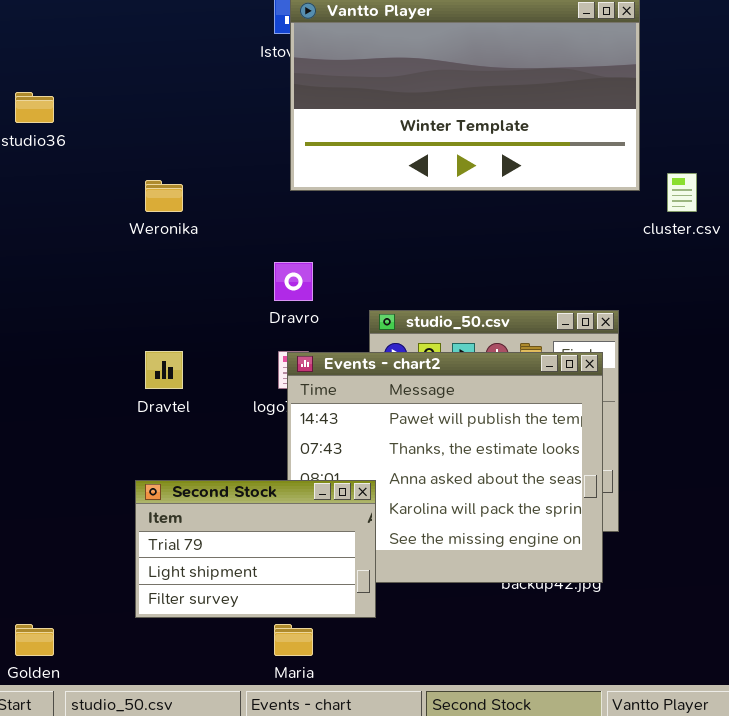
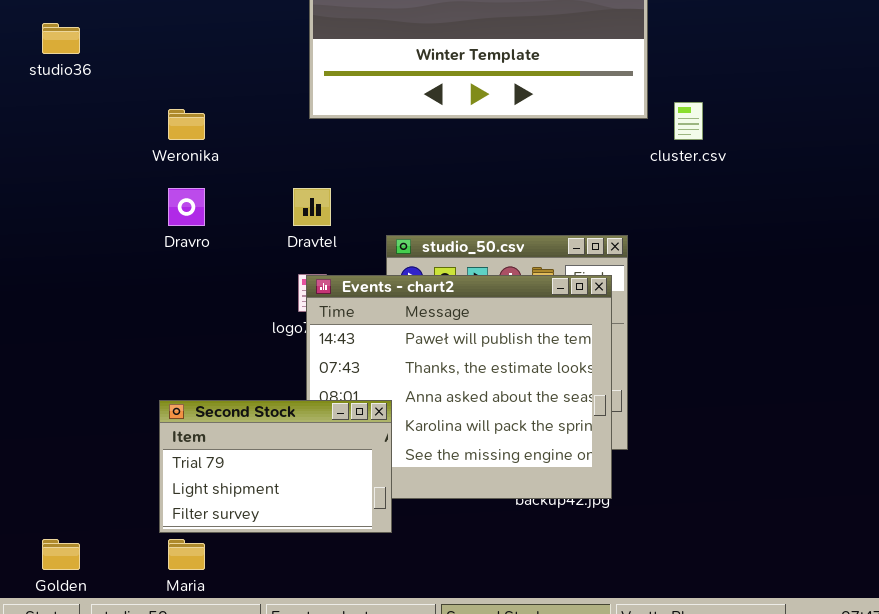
Dravro: [274,262,313,301] -> [168,188,205,226], moved
Dravtel: [145,351,183,389] -> [293,188,331,226], moved
Maria: [274,624,313,656] -> [168,539,205,570], moved

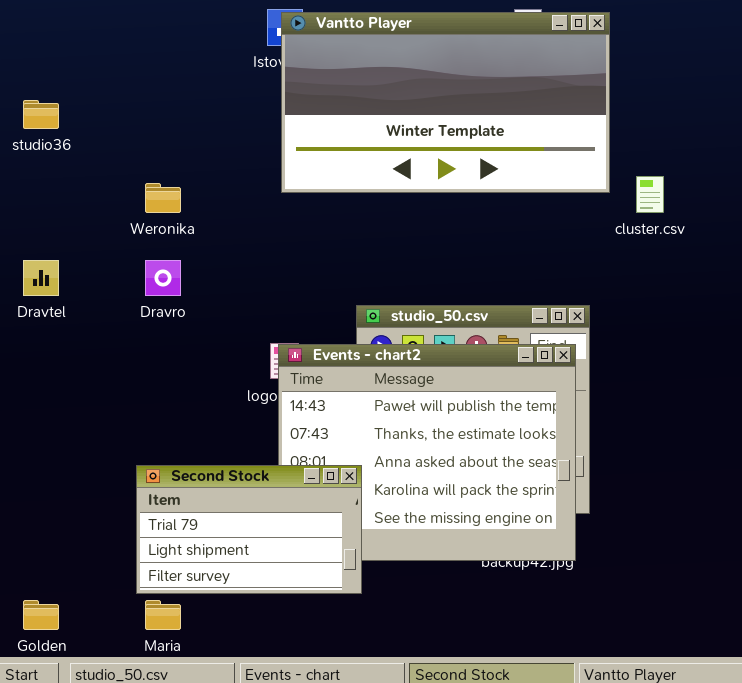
Dravtel: [293,188,331,226] -> [23,260,59,296], moved

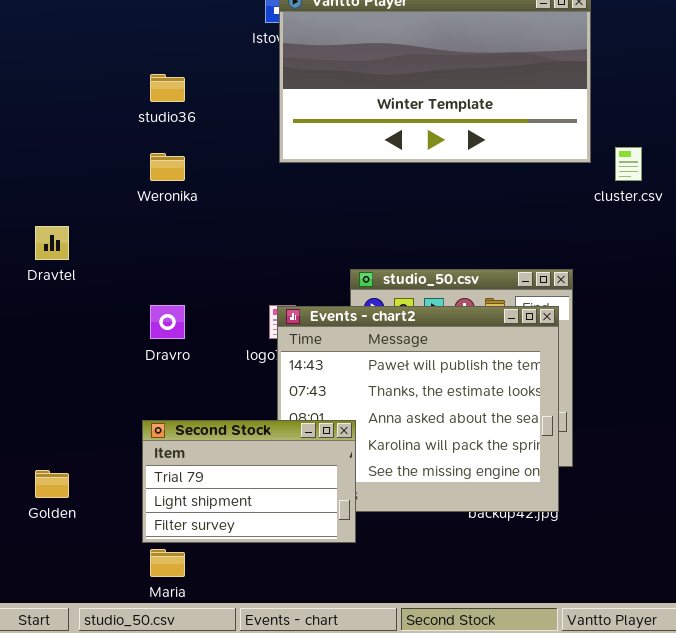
studio36: [23,100,59,129] -> [150,74,185,102], moved
Dravro: [145,260,181,296] -> [150,305,185,339], moved
Golden: [23,600,59,630] -> [35,470,69,498], moved

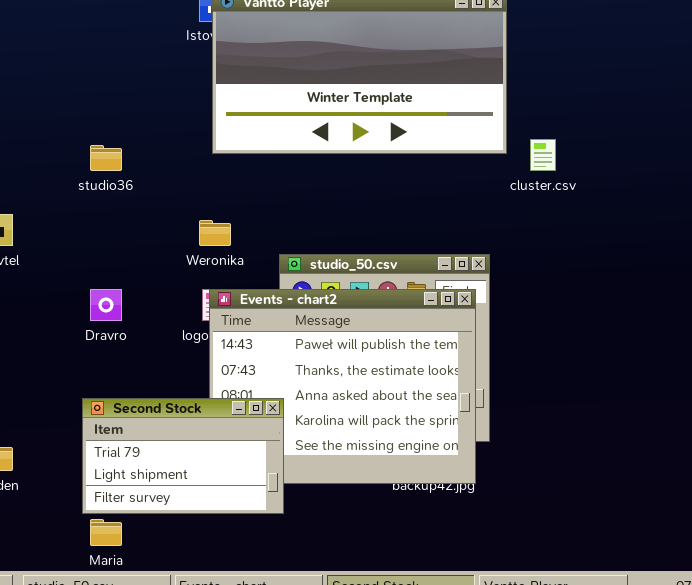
studio36: [150,74,185,102] -> [90,145,122,171], moved
Weronika: [150,153,185,181] -> [199,220,231,246], moved

